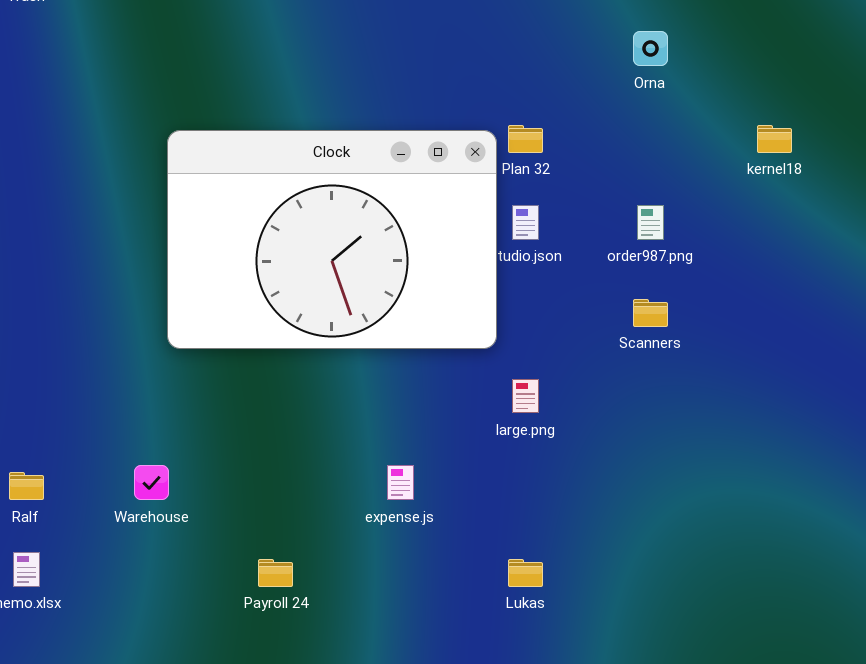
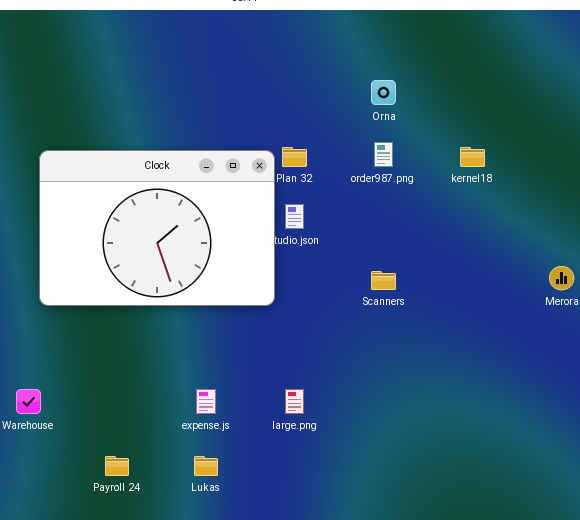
order987.png: [637,205,664,240] -> [374,142,393,167], moved
large.png: [512,379,539,413] -> [285,389,304,414], moved
Lukas: [508,559,543,587] -> [194,456,218,476], moved

